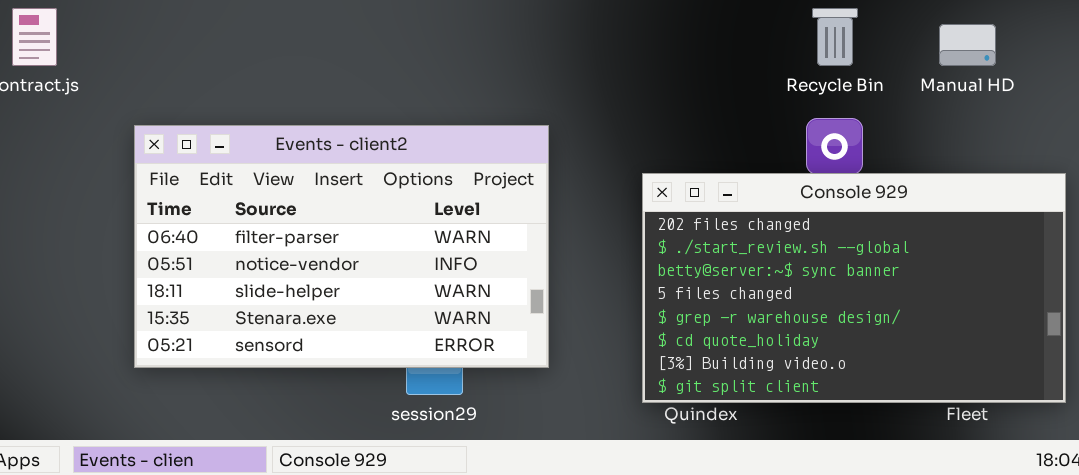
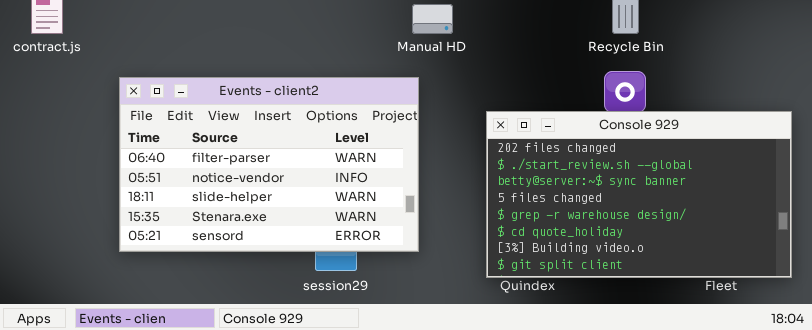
Manual HD: [939,24,996,66] -> [412,4,453,34], moved

